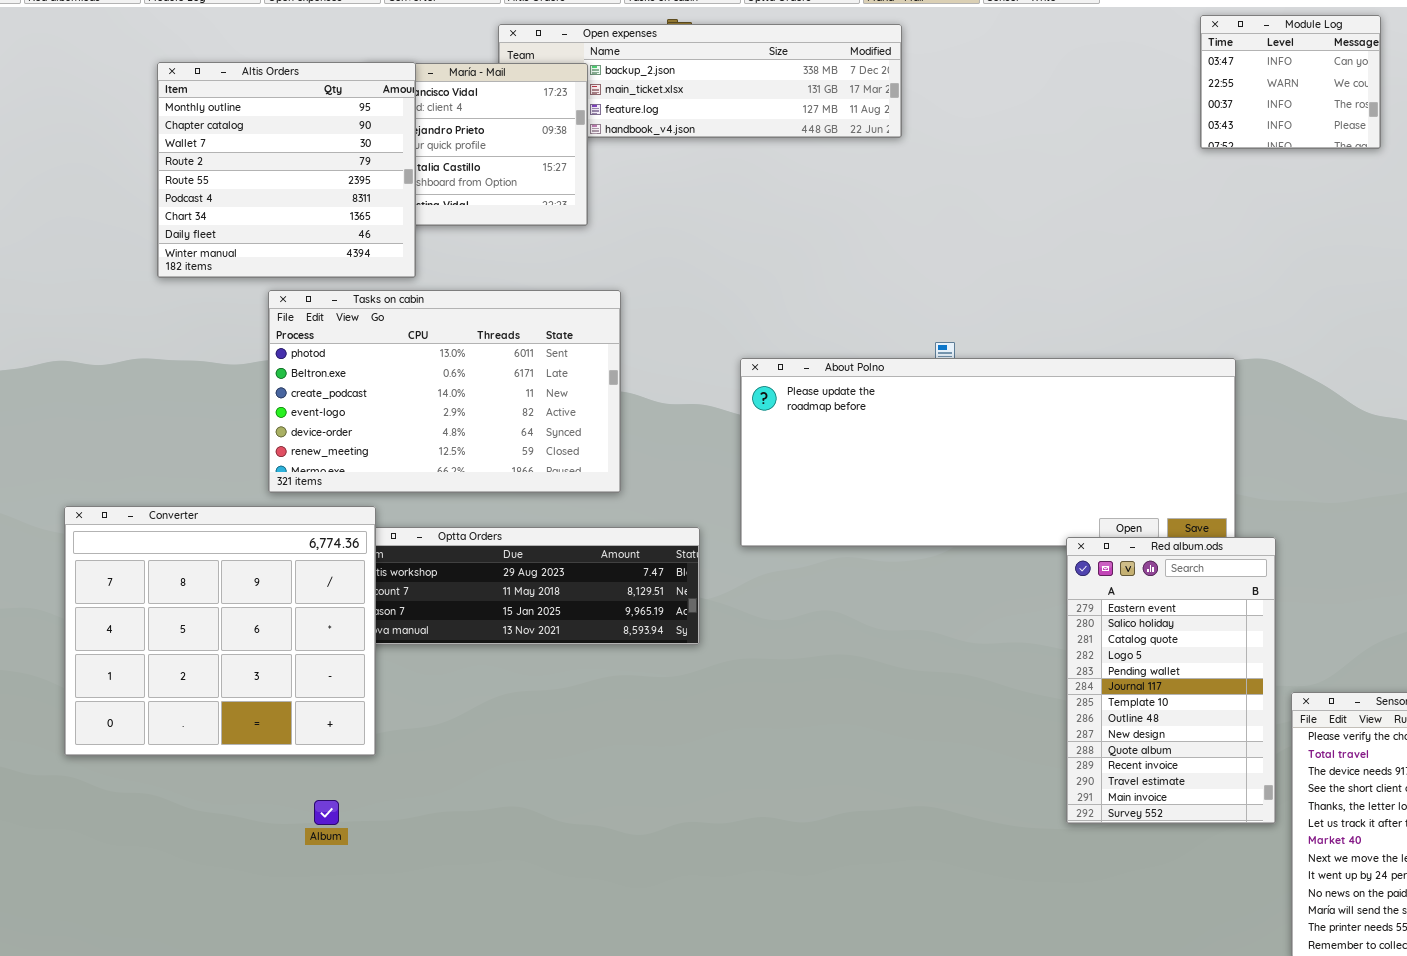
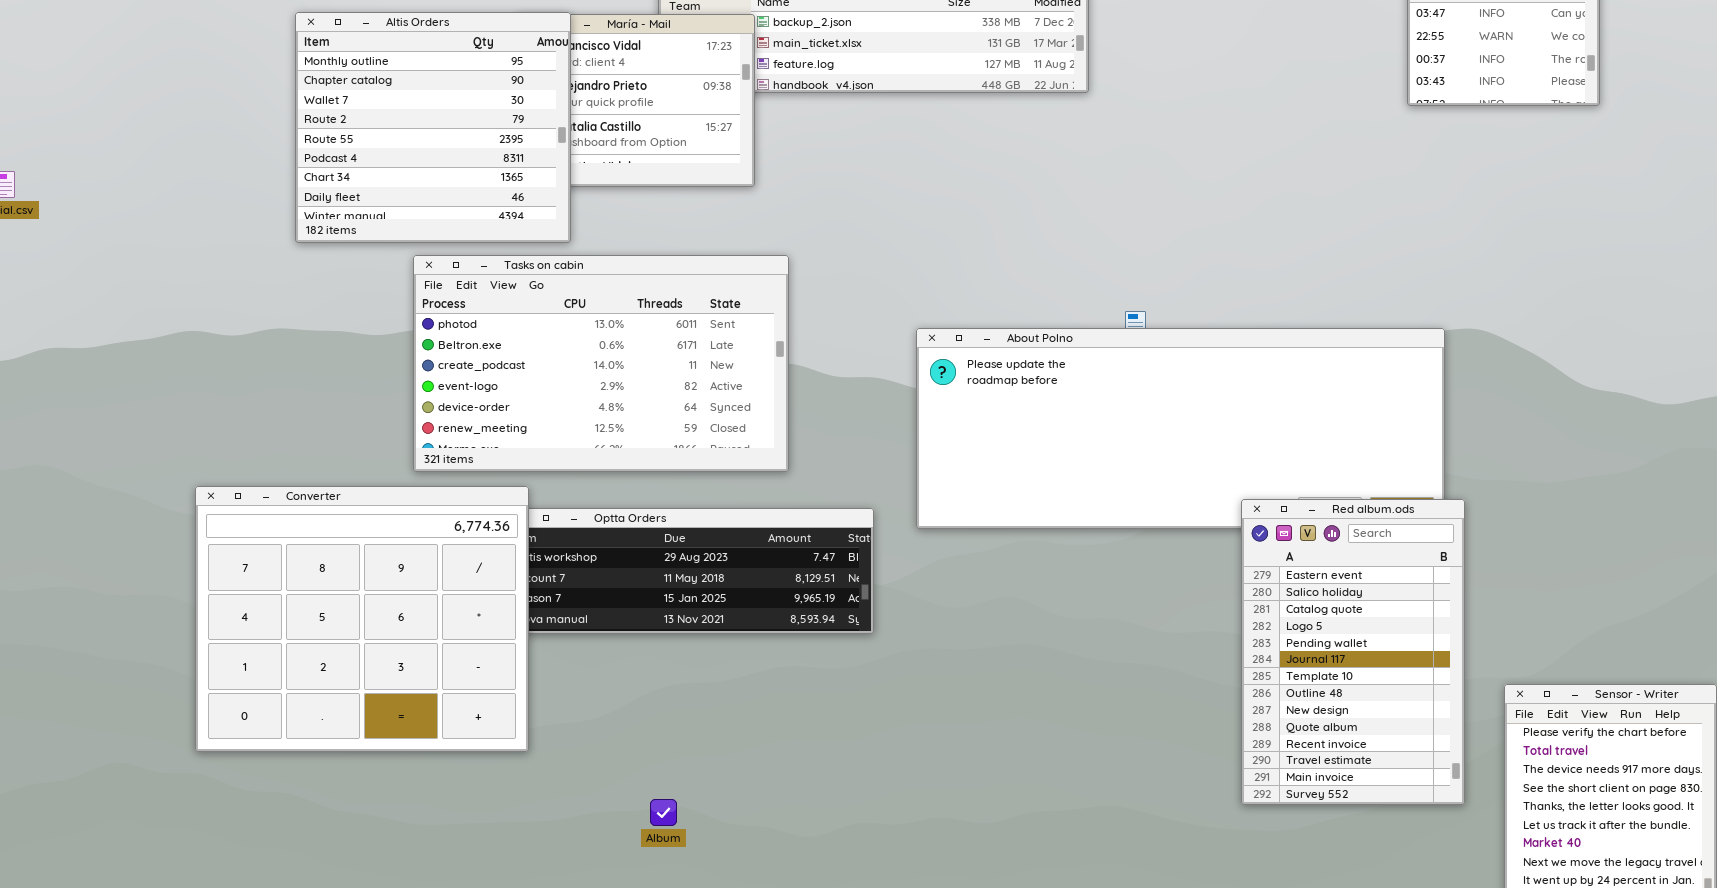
Red album.ods: [1066,537,1276,824] -> [1241,499,1465,805], moved
Album: [314,800,339,825] -> [650,799,677,826], moved

